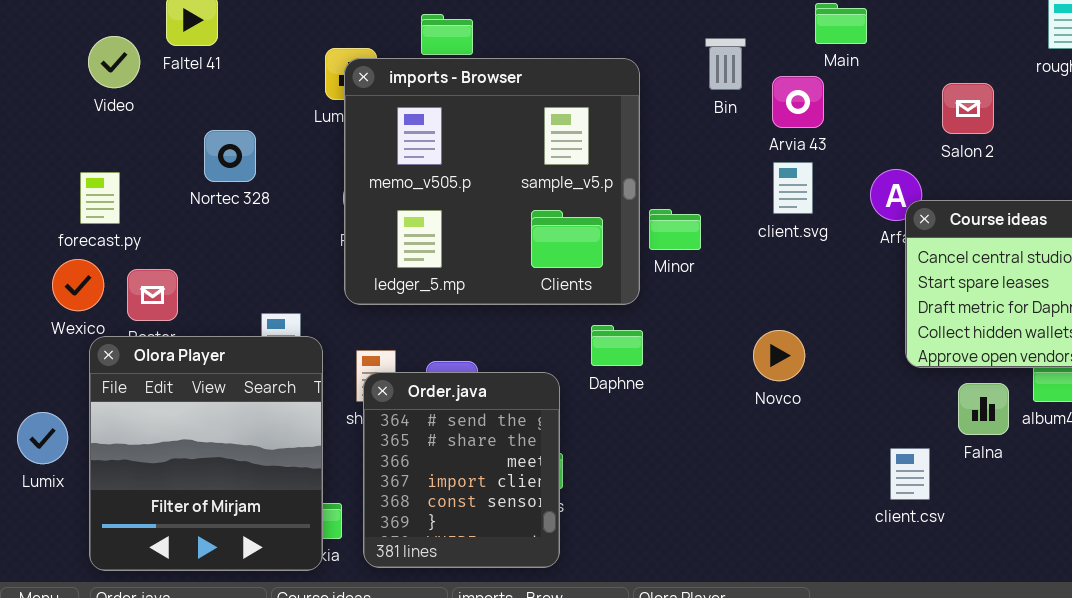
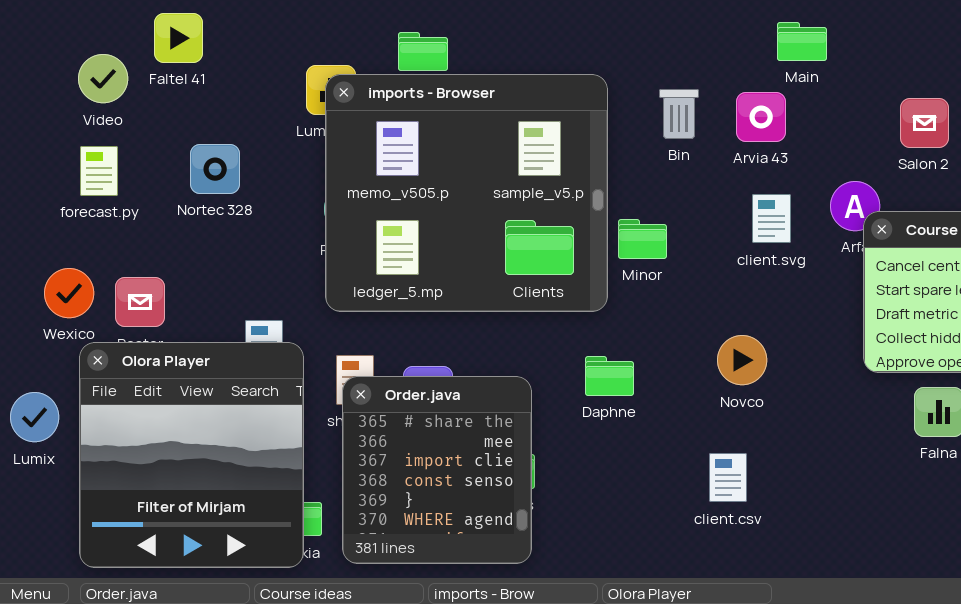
Bin: [705,38,746,90] -> [659,89,699,139], moved
client.svg: [773,162,813,214] -> [752,194,791,243], moved
forecast.py: [80,172,120,224] -> [80,146,118,196], moved
Daphne: [591,325,643,366] -> [585,356,634,396], moved
Order.java: [363,372,560,568] -> [342,376,532,564], scrolled down 1 row
Lumix: [17,412,68,464] -> [10,392,59,442], moved
client.csv: [890,448,930,500] -> [709,453,747,502], moved

